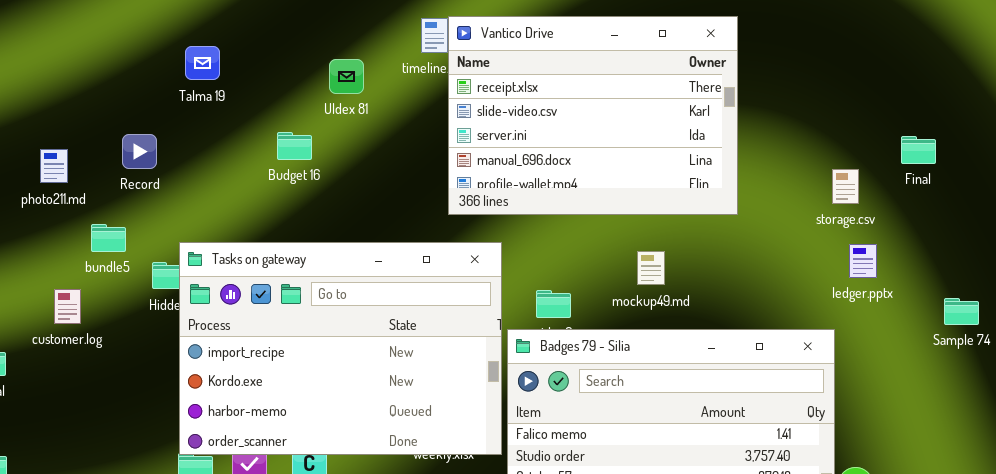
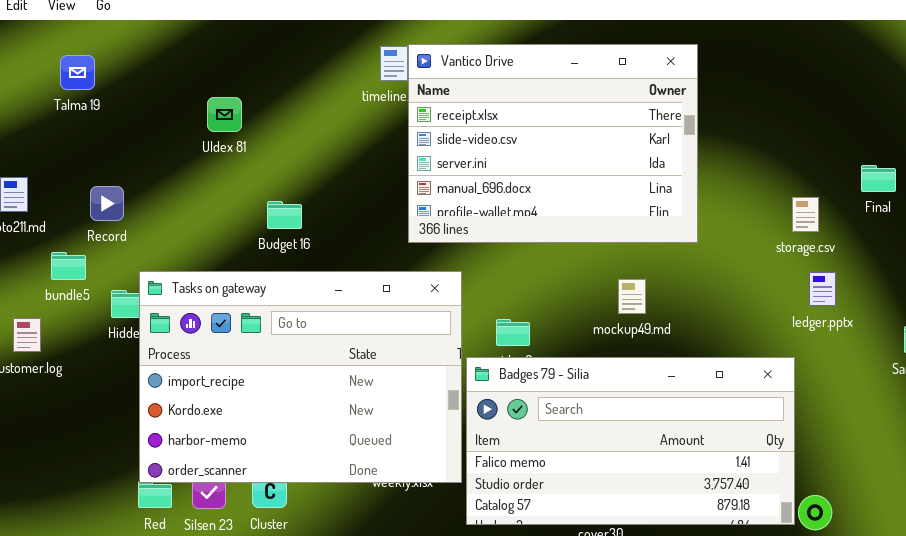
Talma 19: [185,46,220,80] -> [60,55,95,90], moved
Uldex 81: [329,59,364,94] -> [207,97,242,132], moved
Budget 16: [277,132,312,160] -> [267,201,302,229], moved
Record: [122,134,157,169] -> [90,186,124,221], moved
mockup49.md: [637,251,665,285] -> [618,279,646,314], moved

